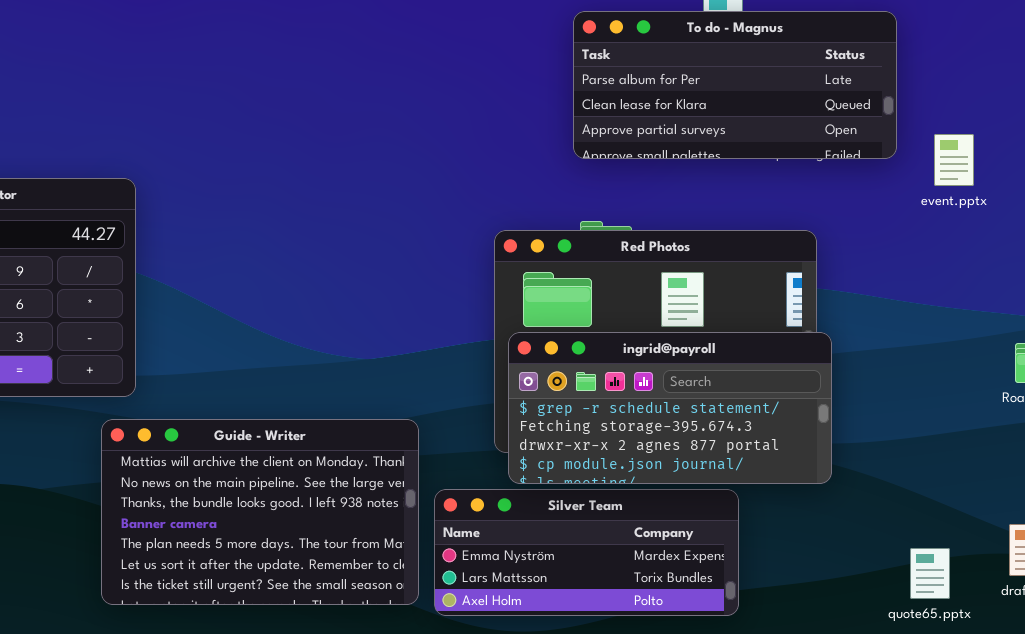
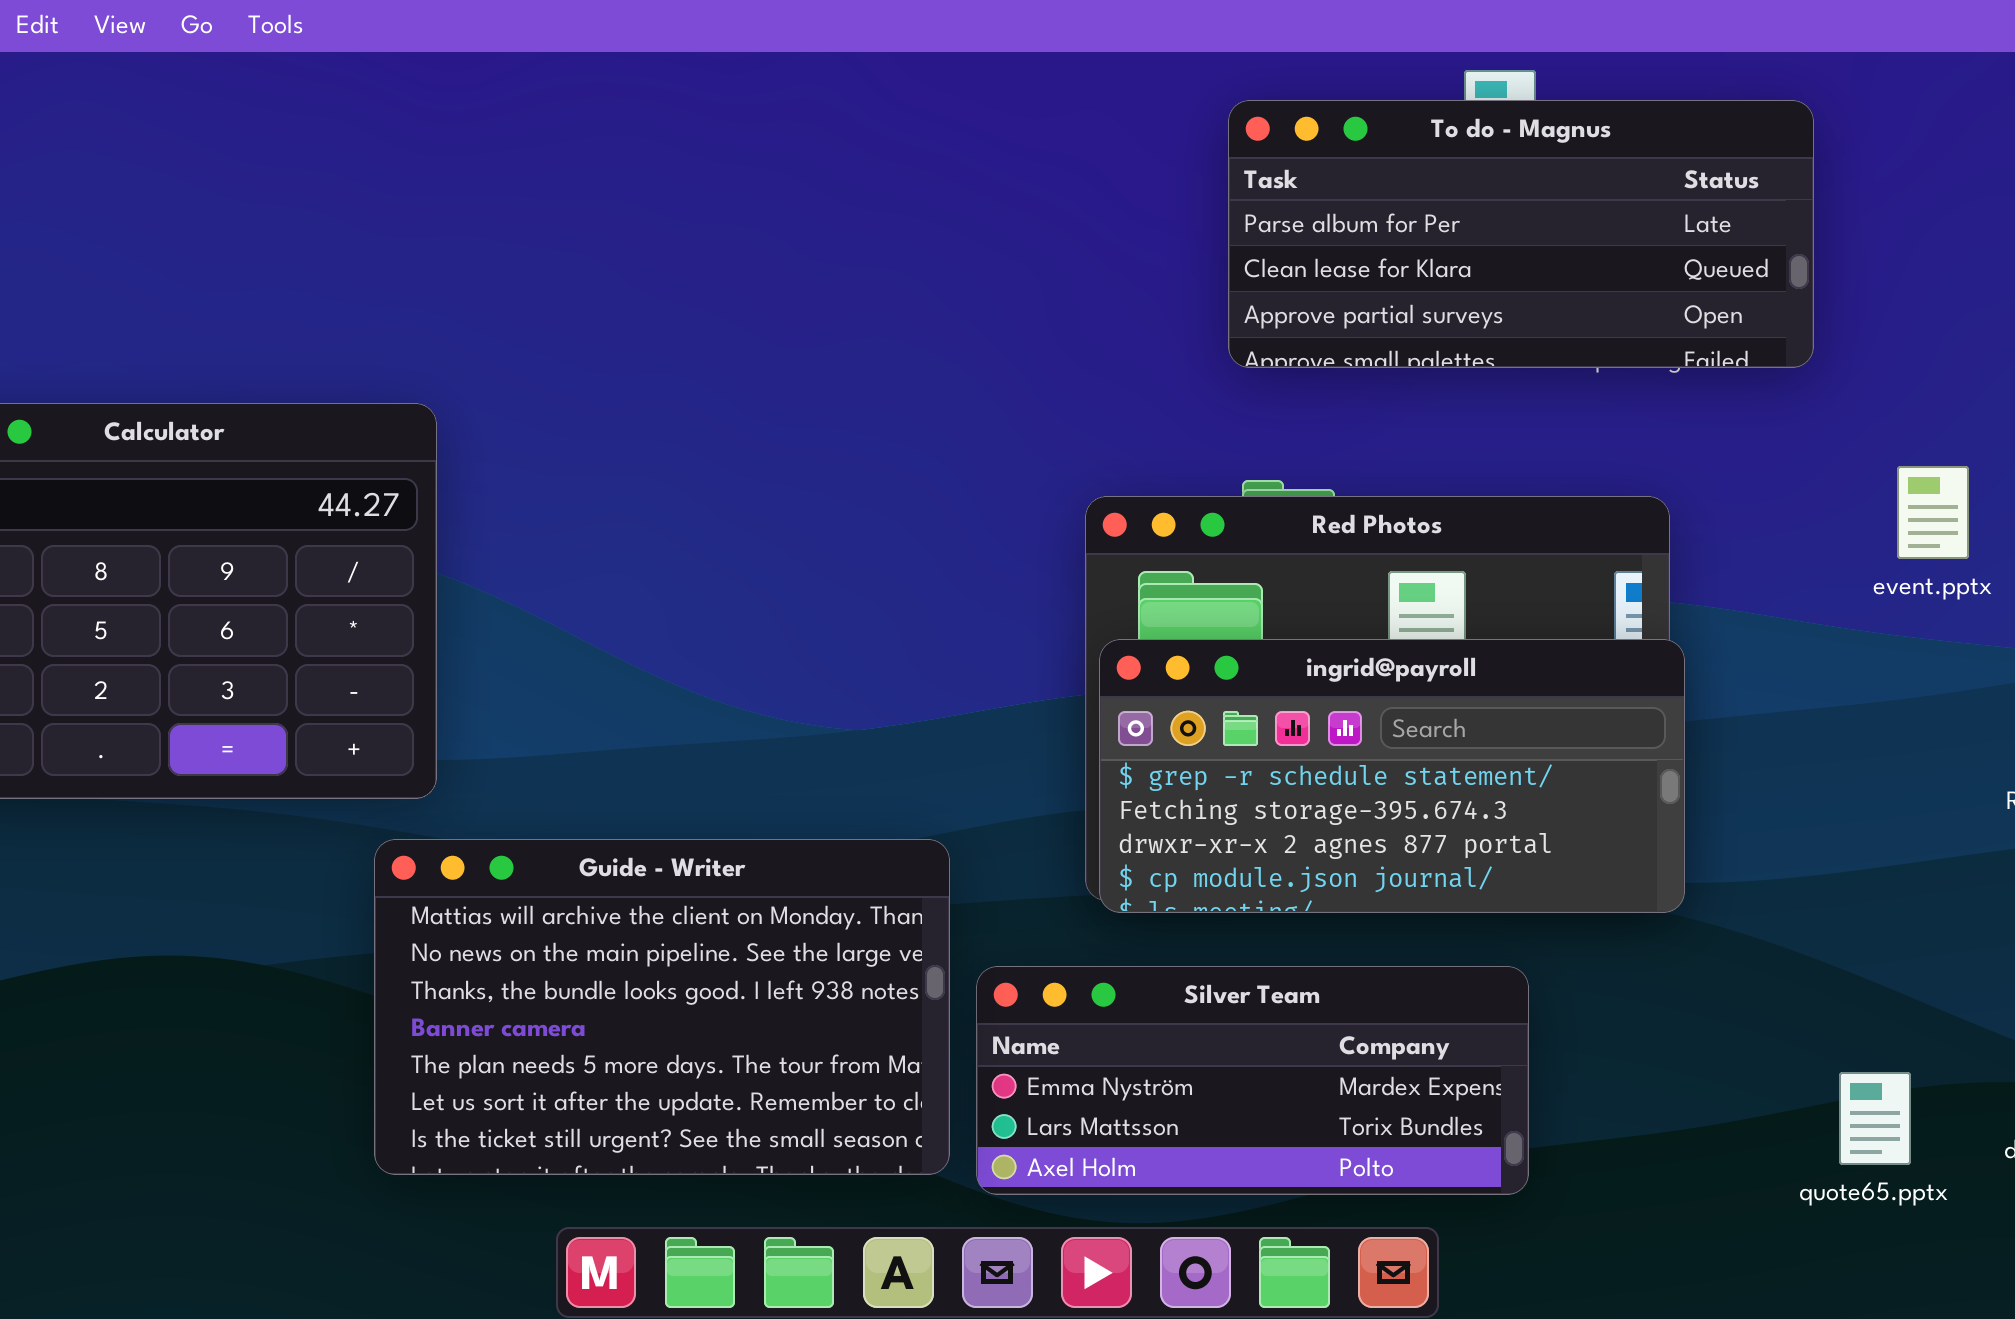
event.pptx: [934,134,974,186] -> [1897,466,1969,559], moved
ingrid@payroll: [508,332,832,484] -> [1099,639,1685,913], moved

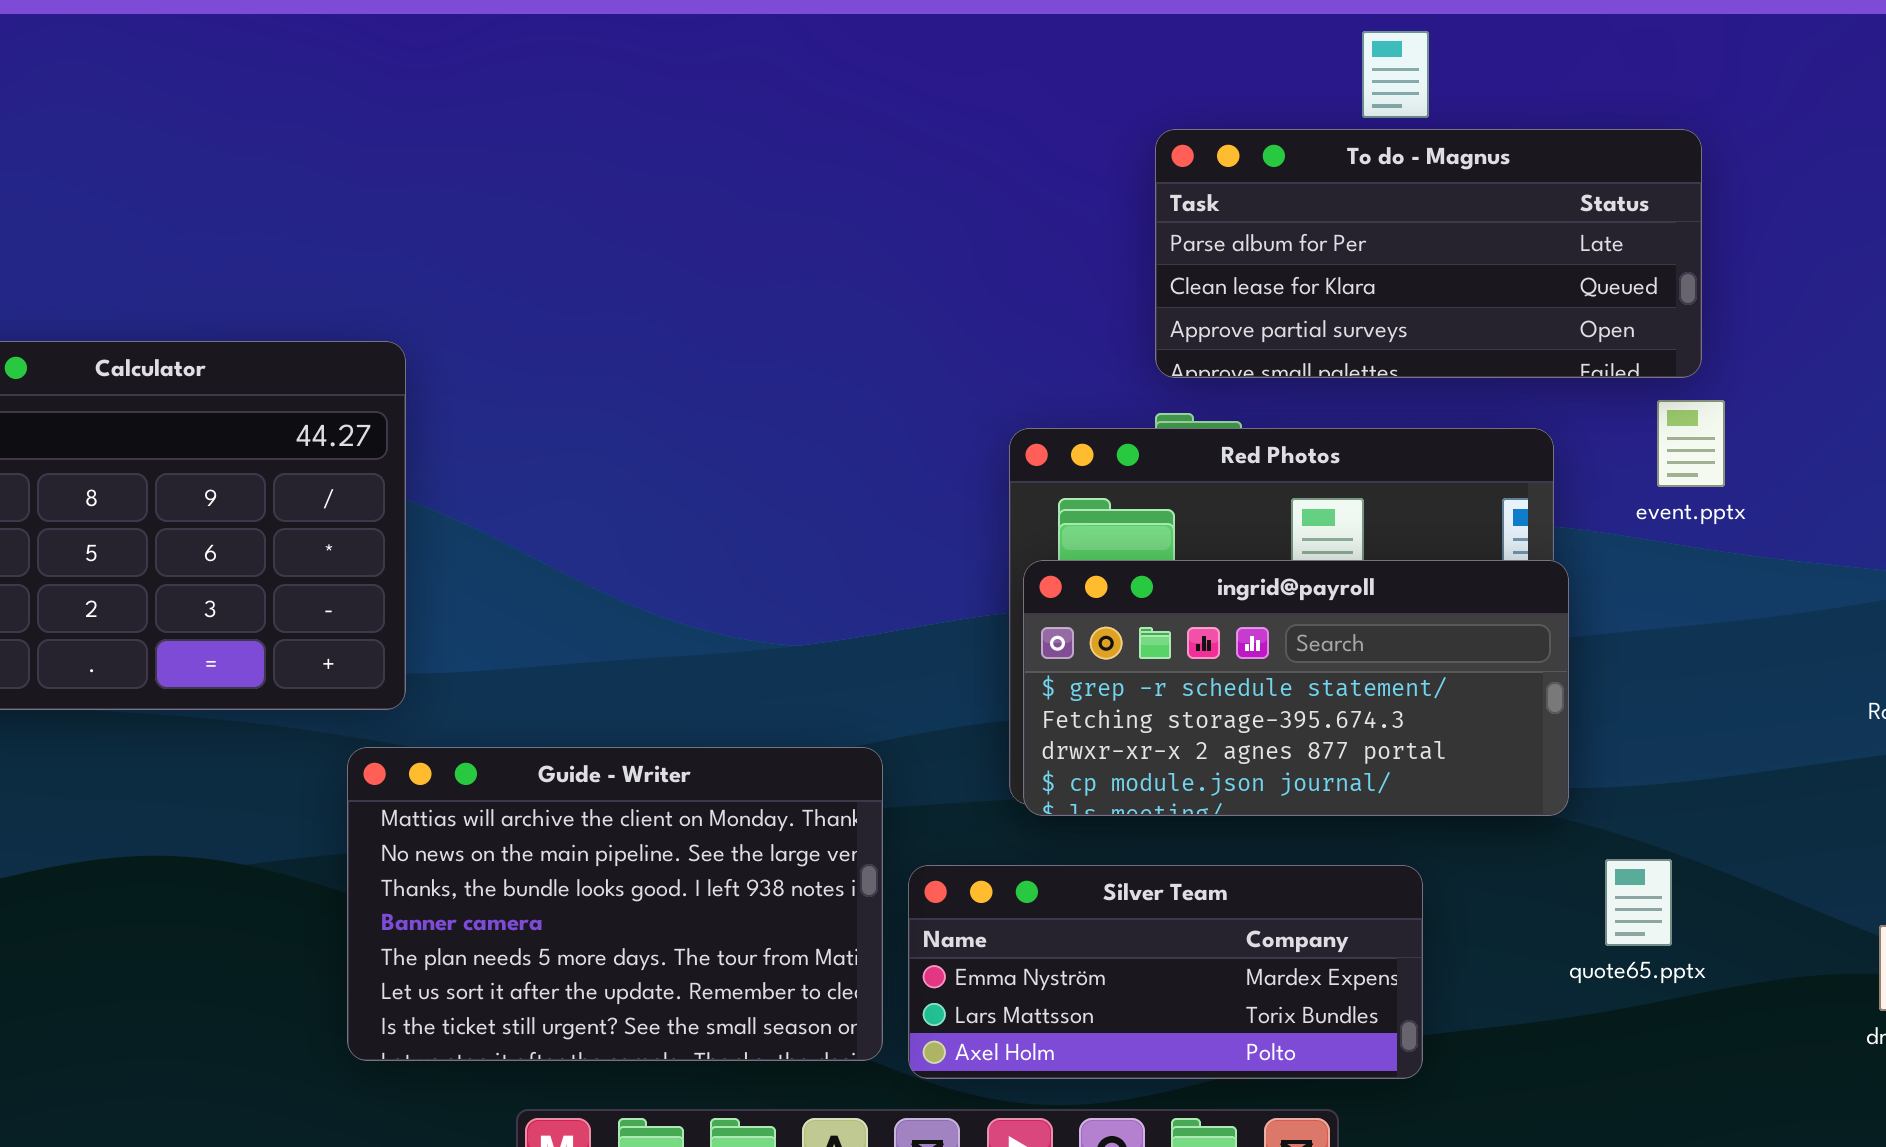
To do - Magnus: [1228,100,1814,368] -> [1155,129,1702,378], moved
event.pptx: [1897,466,1969,559] -> [1657,400,1725,487], moved
quote65.pptx: [1839,1072,1911,1165] -> [1605,859,1672,946], moved

